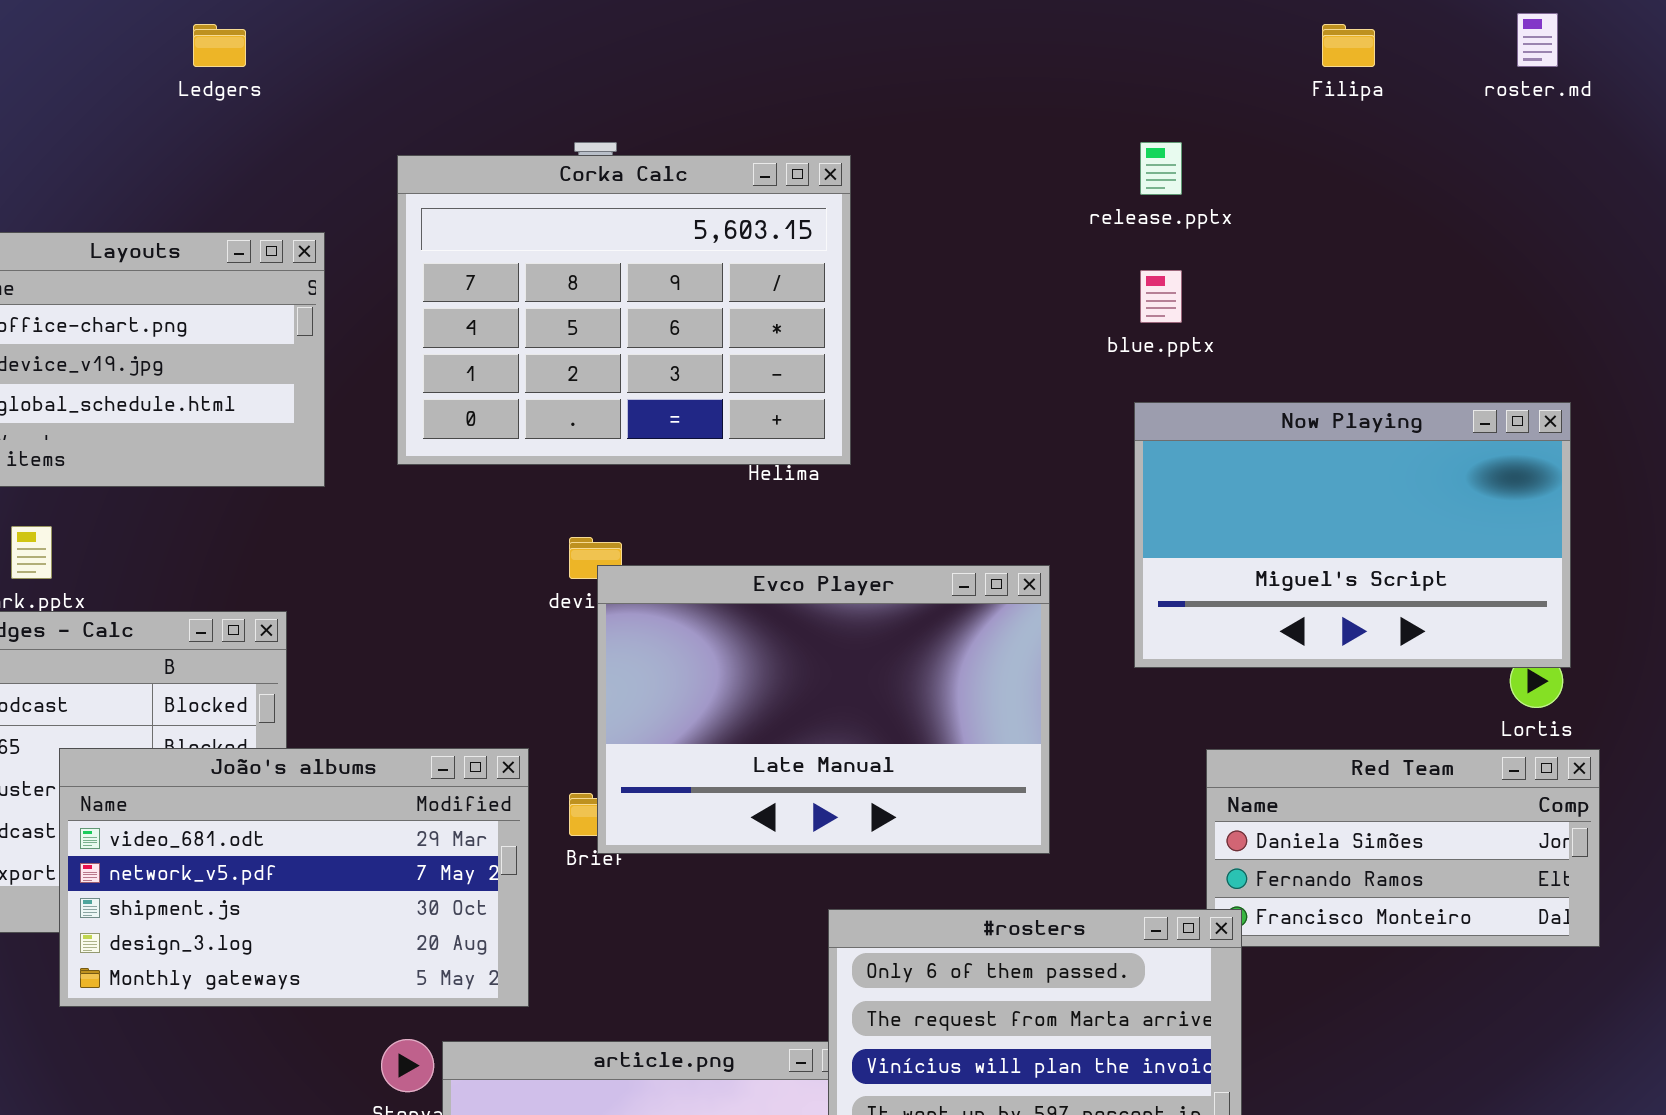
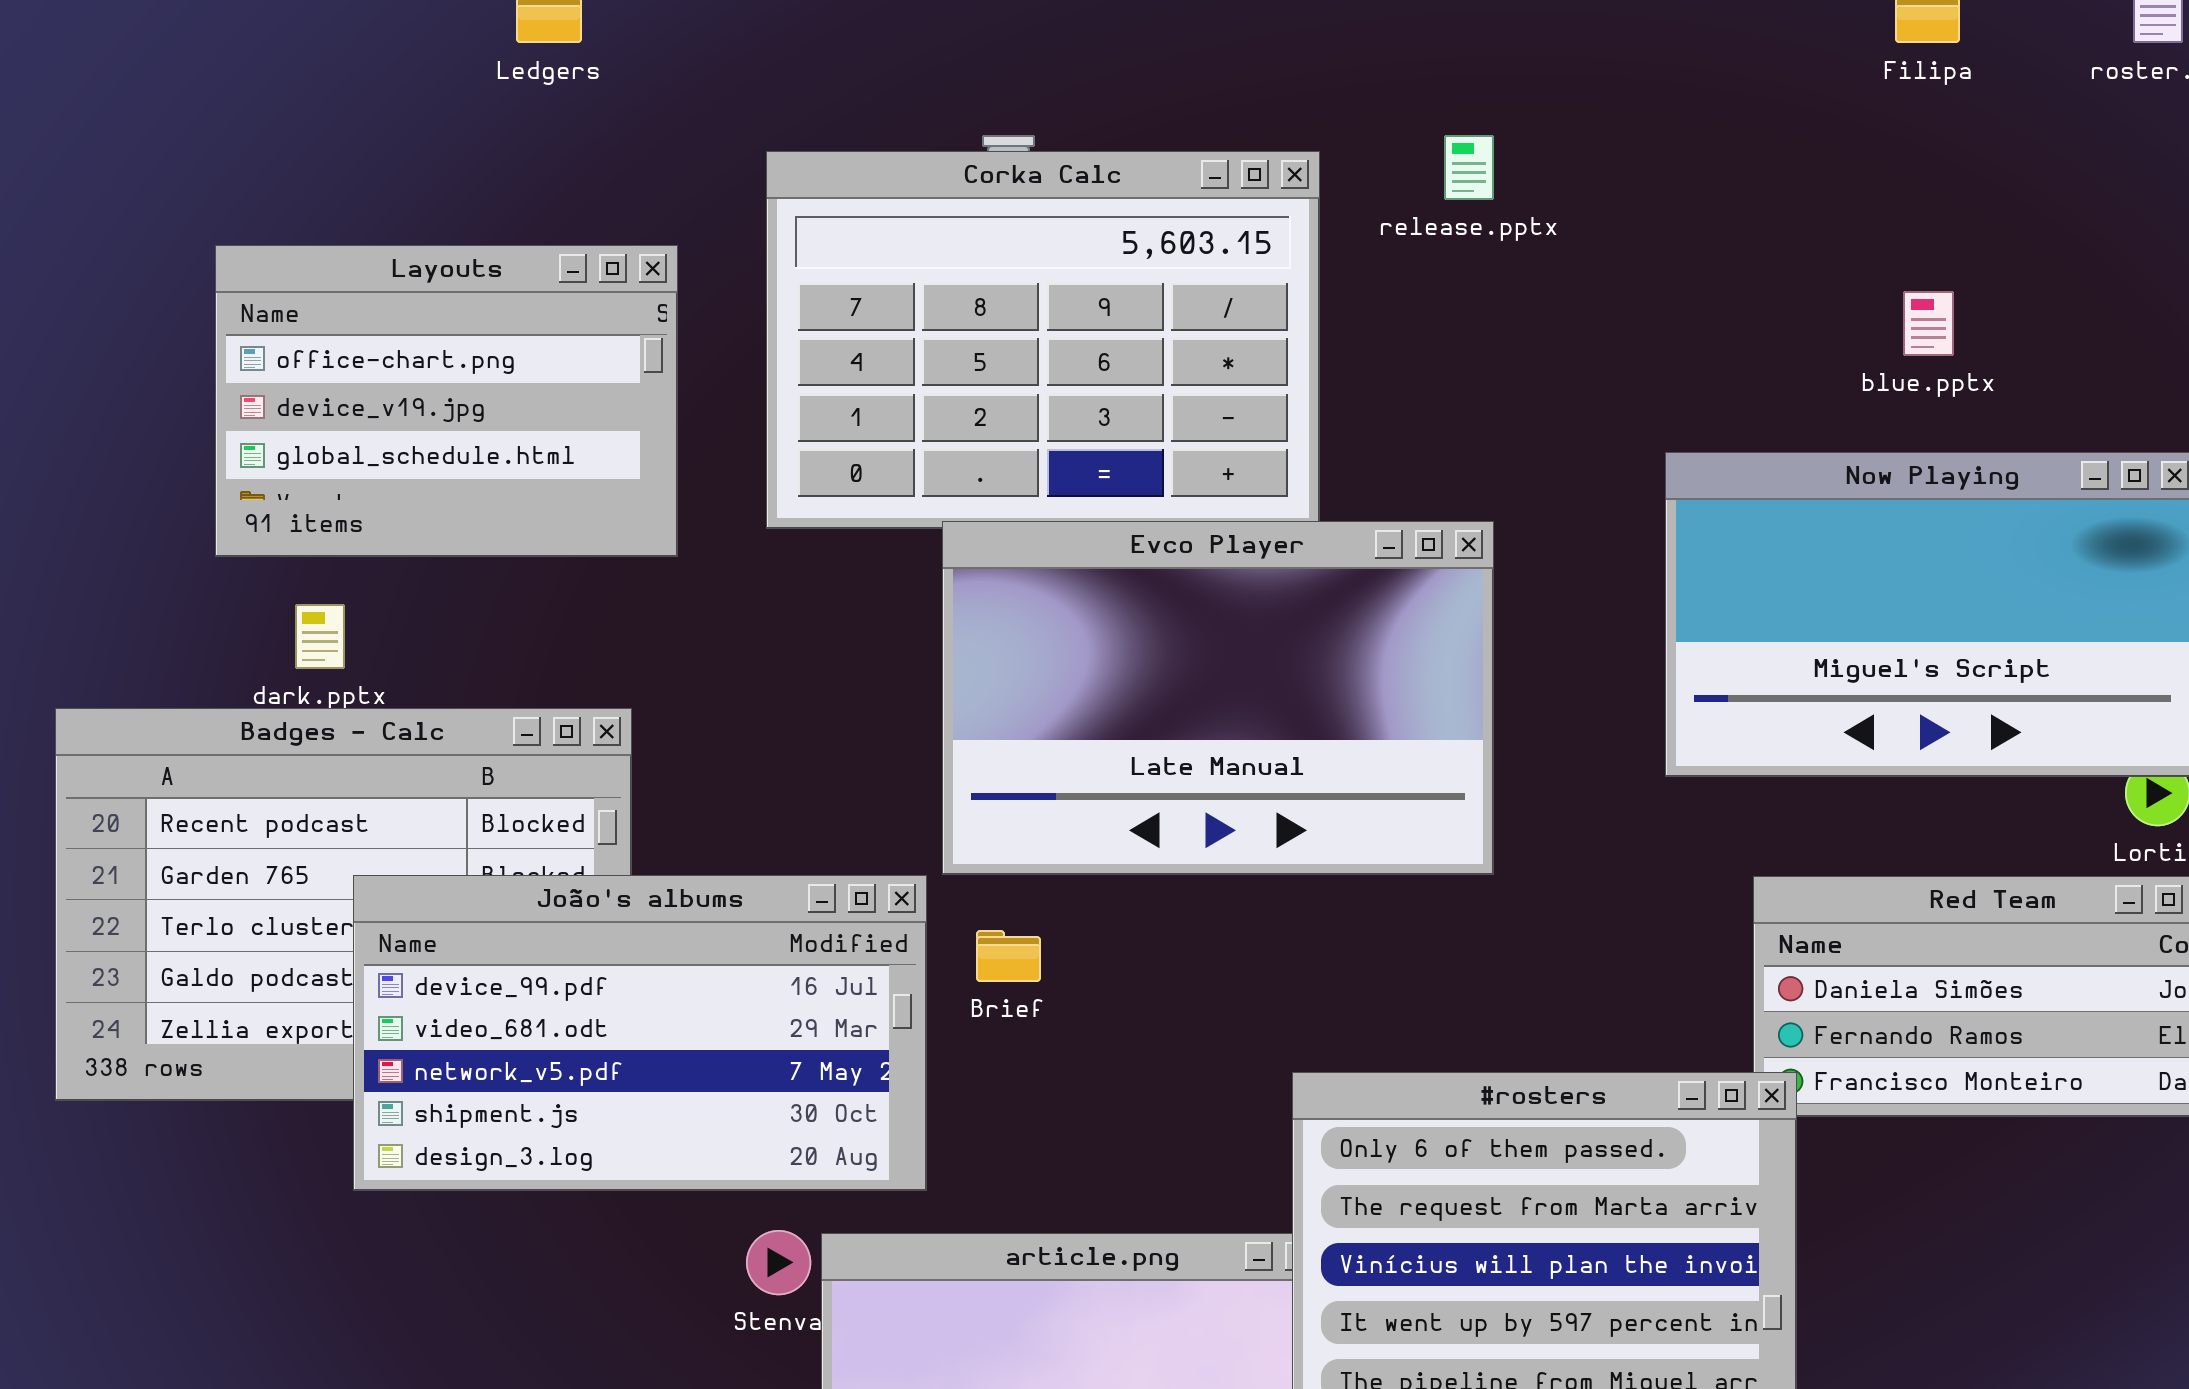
release.pptx: [1140,142,1182,195] -> [1444,135,1494,200], moved
blue.pptx: [1140,270,1182,323] -> [1903,291,1954,356], moved
Evco Player: [597,565,1050,854] -> [942,521,1494,875], moved
João's albums: [59,748,529,1007] -> [353,875,927,1191], scrolled up 1 row

